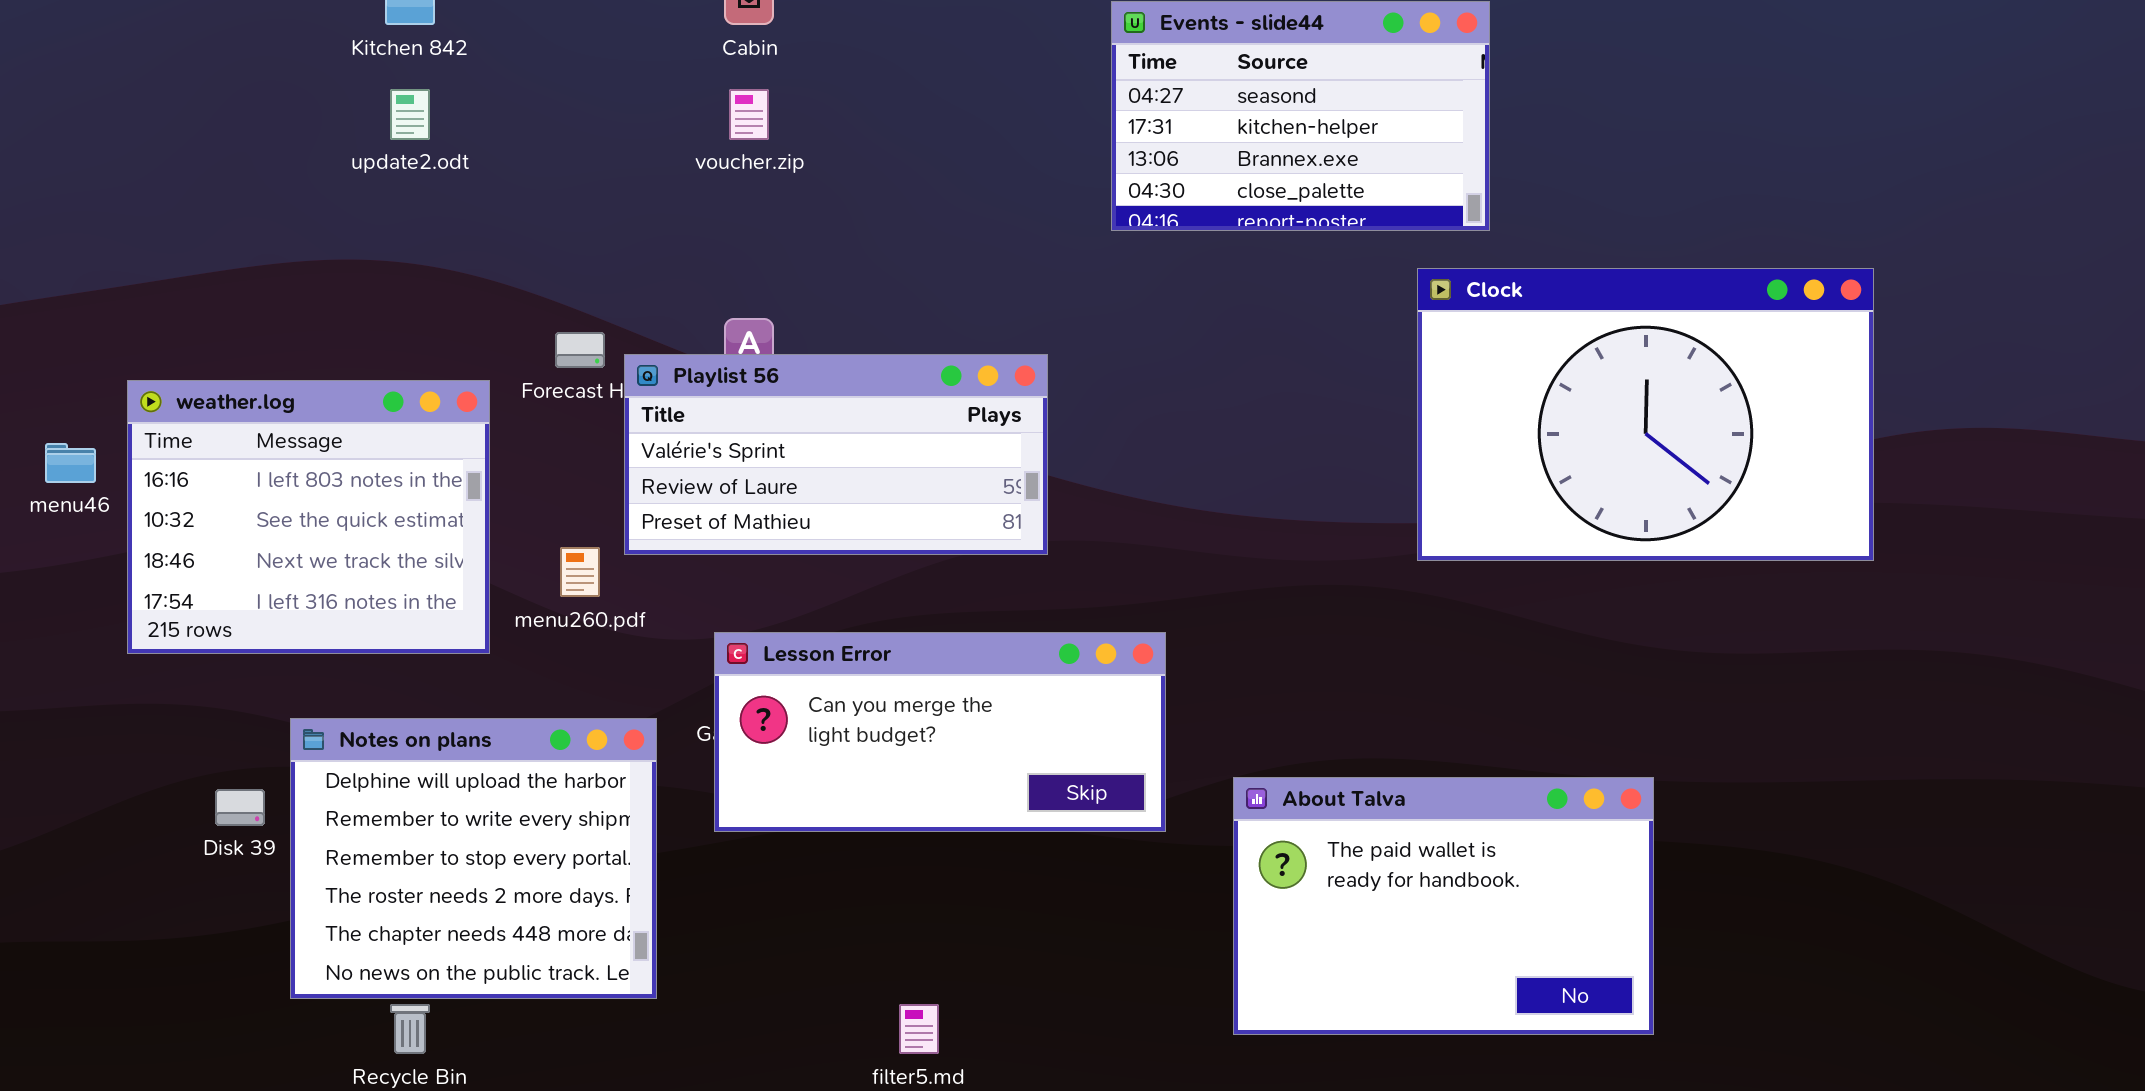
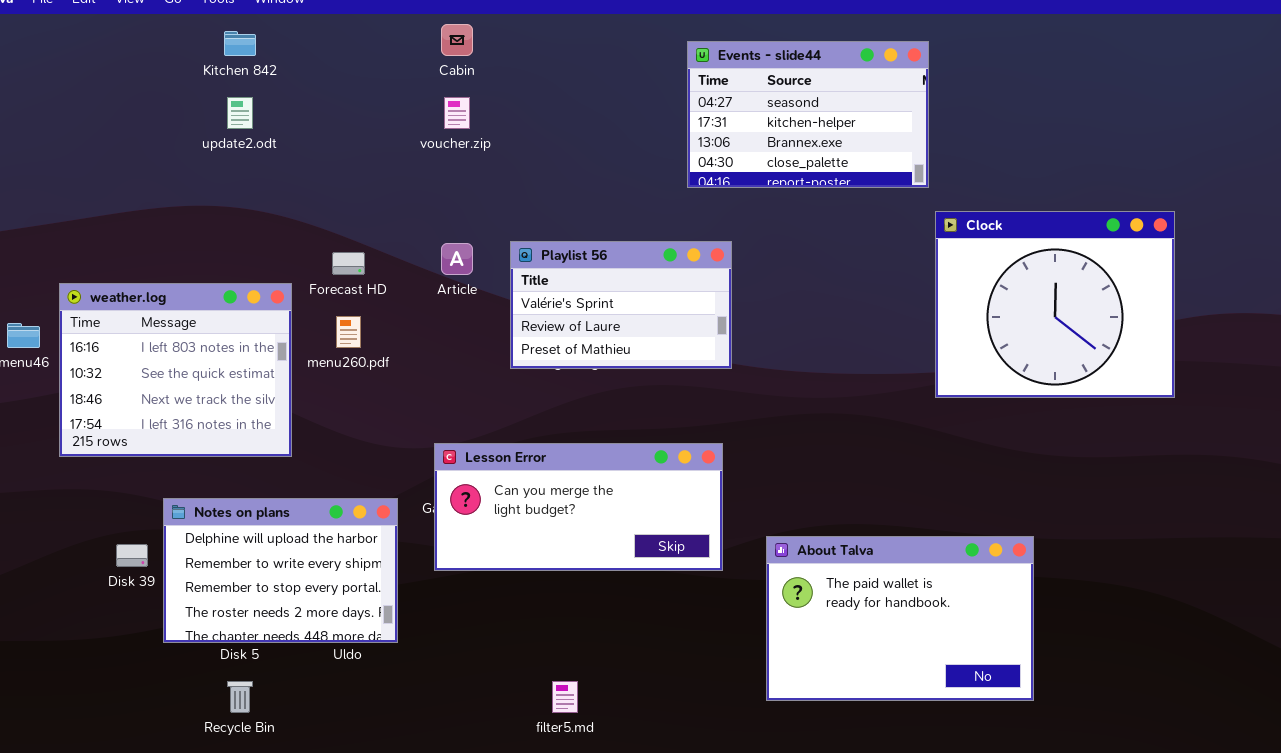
Clock: [1417,268,1874,561] -> [935,211,1175,398], resized
Playlist 56: [624,354,1048,555] -> [510,241,732,369], moved, resized
menu260.pdf: [560,547,600,597] -> [336,316,361,348], moved
Notes on plans: [290,718,657,999] -> [163,498,398,643], resized

